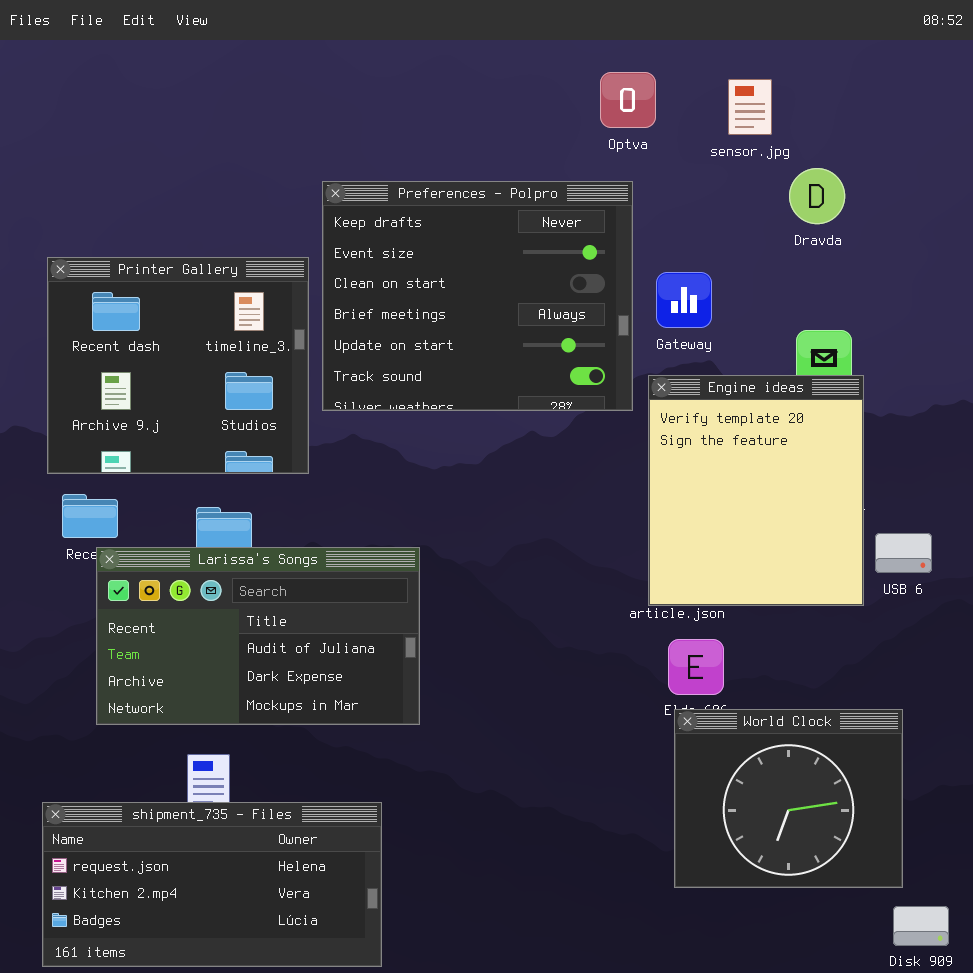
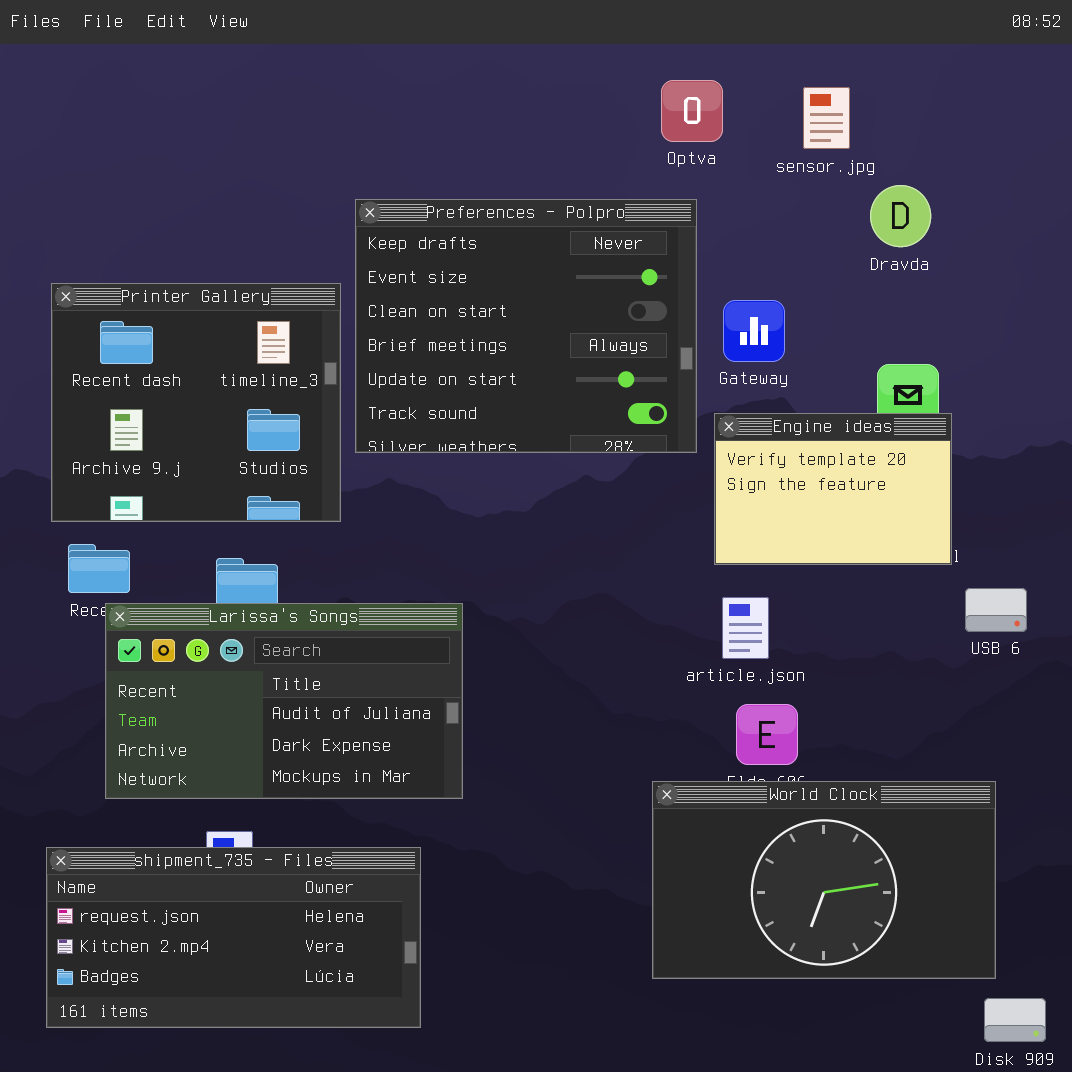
Engine ideas: [648,375,864,606] -> [714,413,952,565], resized
World Clock: [674,709,903,888] -> [652,781,996,979], resized
shipment_735 - Files: [42,802,382,967] -> [46,847,421,1028], moved

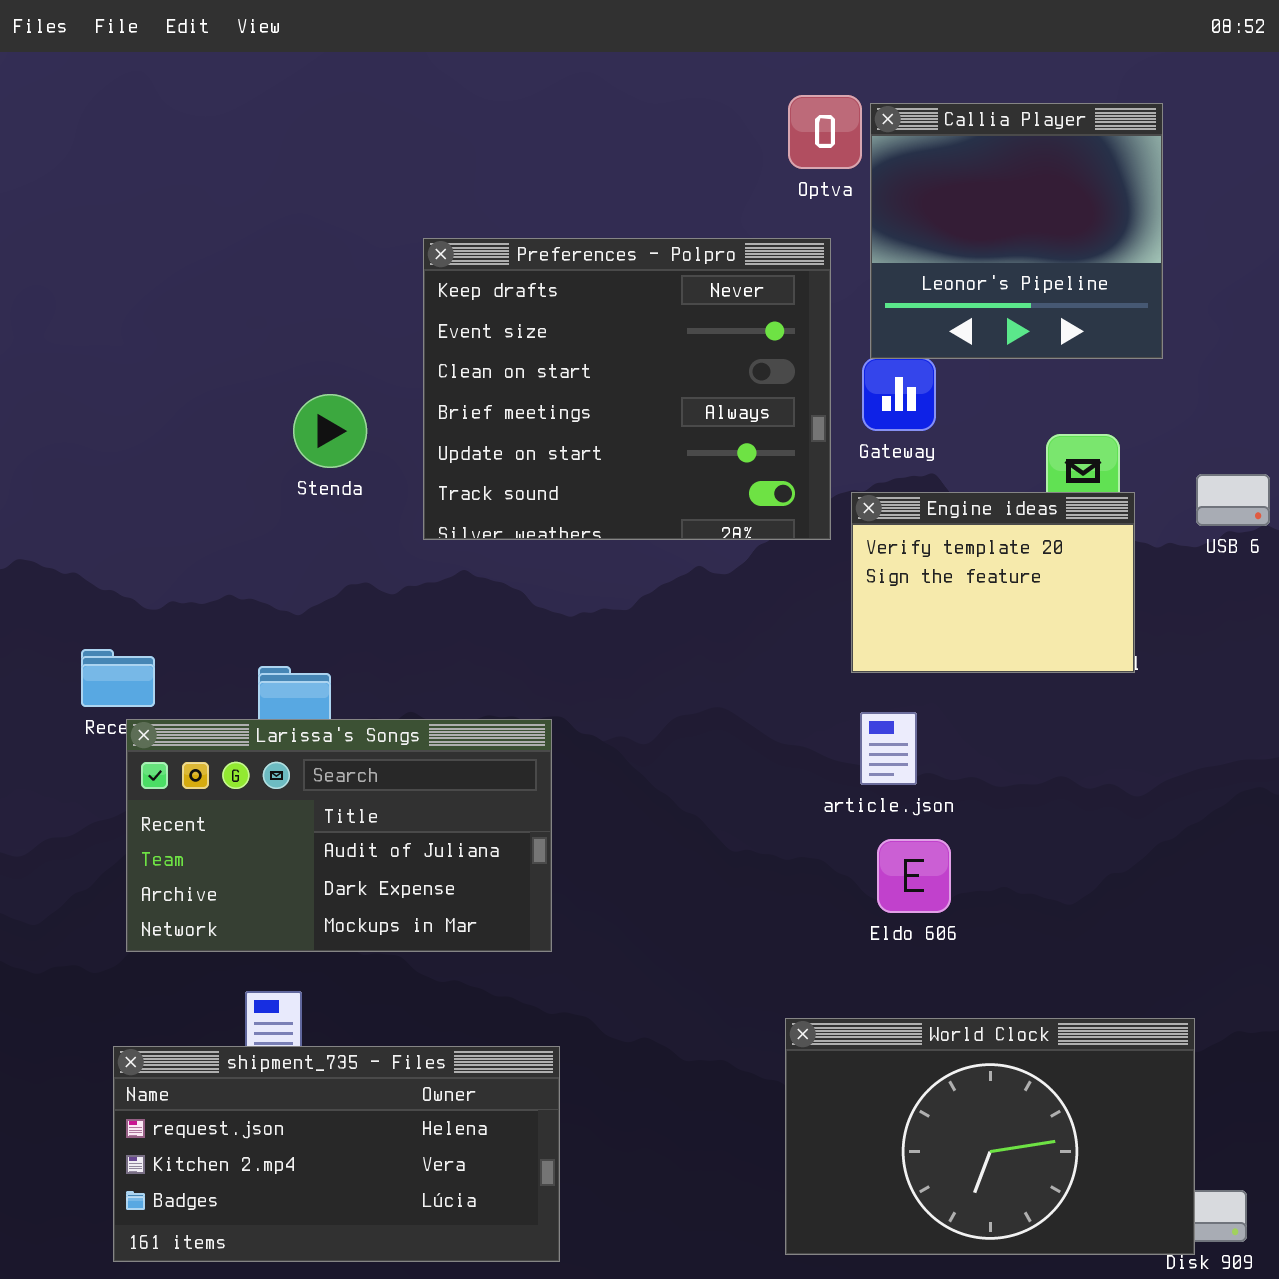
Callia Player: none -> [870,103,1163,359], opened
Printer Gallery: [51,283,341,522] -> none, closed
USB 6: [965,588,1027,632] -> [1196,474,1270,526], moved
World Clock: [652,781,996,979] -> [785,1018,1195,1255], moved
shipment_735 - Files: [46,847,421,1028] -> [113,1046,560,1262], moved

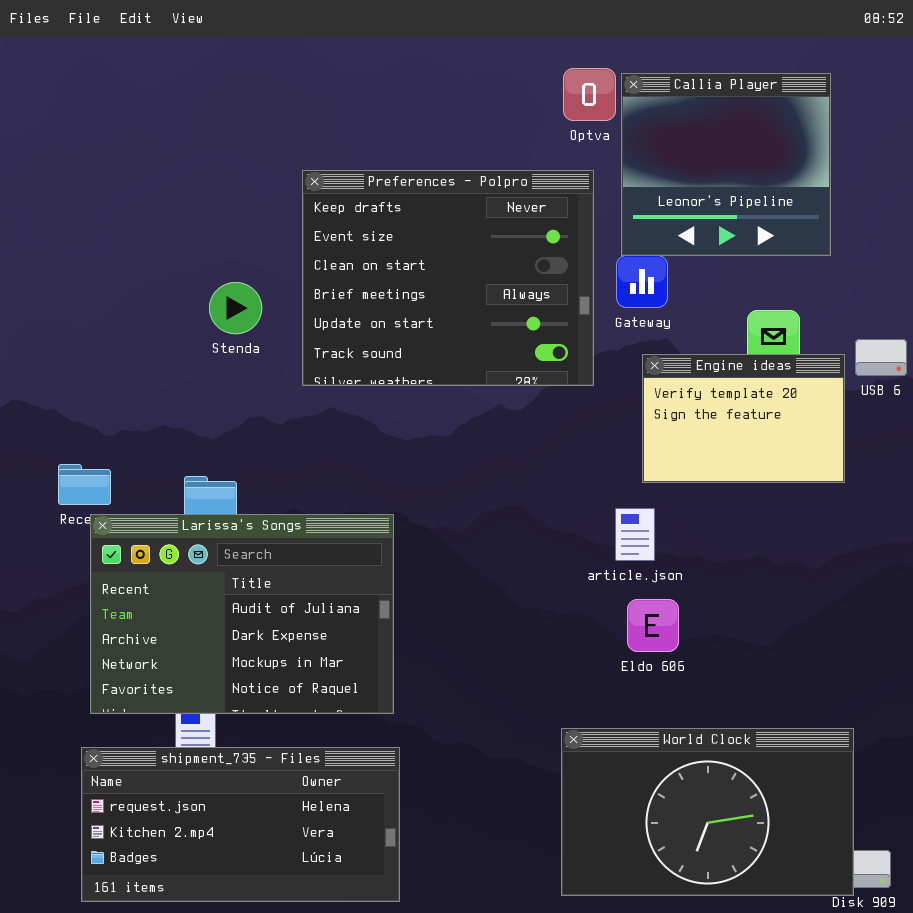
Engine ideas: [851,492,1135,673] -> [642,354,845,483], moved
Larissa's Songs: [126,719,552,952] -> [90,514,394,714], resized

